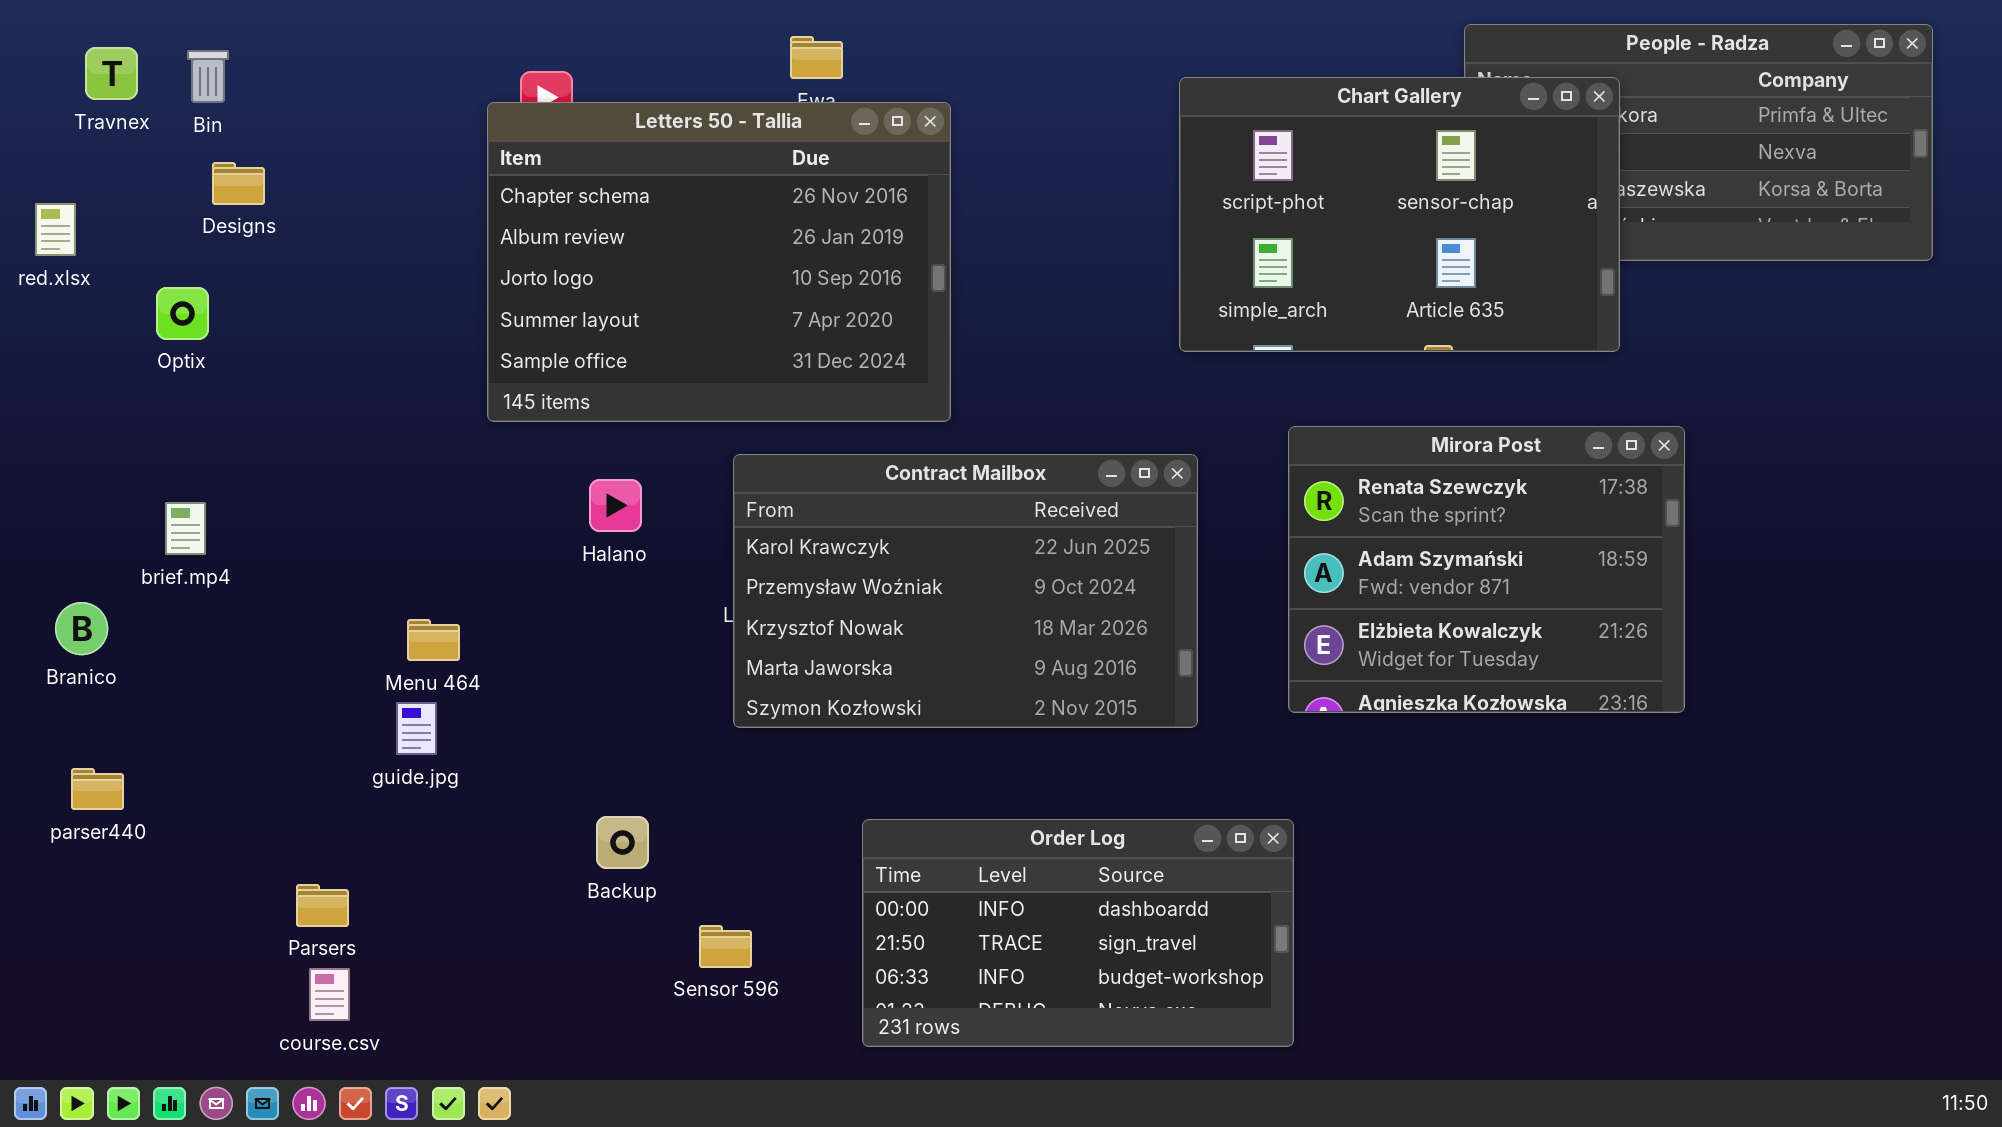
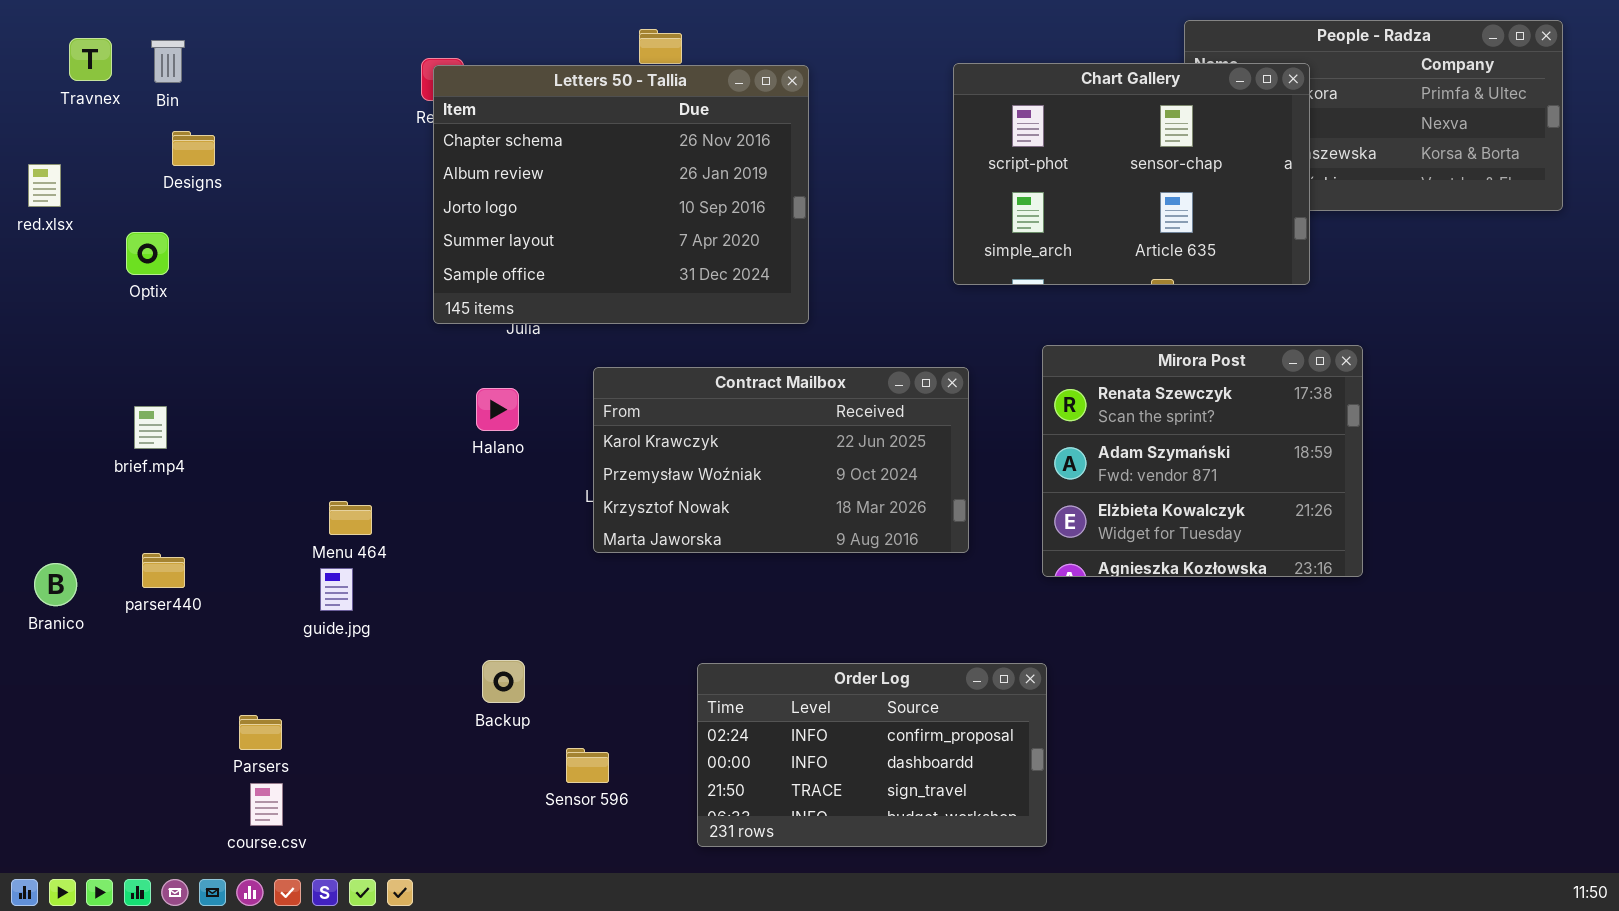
Letters 50 - Tallia: [487,102,951,422] -> [433,65,809,324], moved
Contract Mailbox: [733,454,1198,728] -> [593,367,969,553], resized
Branico: [55,602,108,655] -> [34,563,77,606], moved
parser440: [71,768,124,810] -> [142,553,185,588], moved
Order Log: [862,819,1294,1047] -> [697,663,1047,847], scrolled up 1 row

